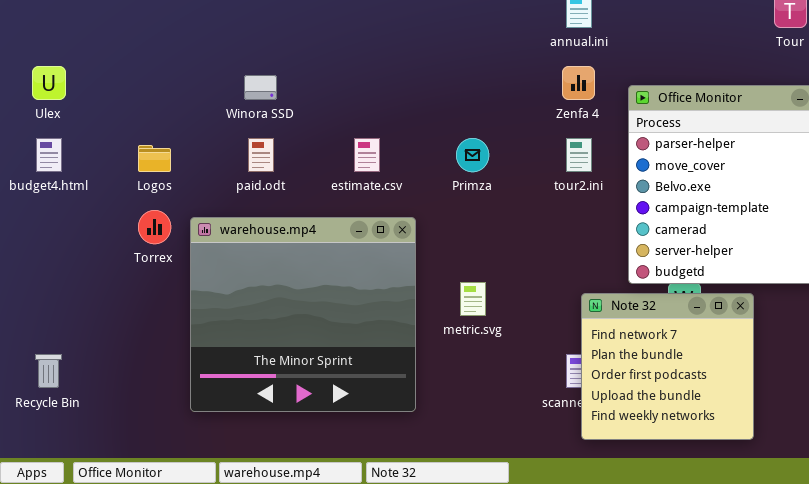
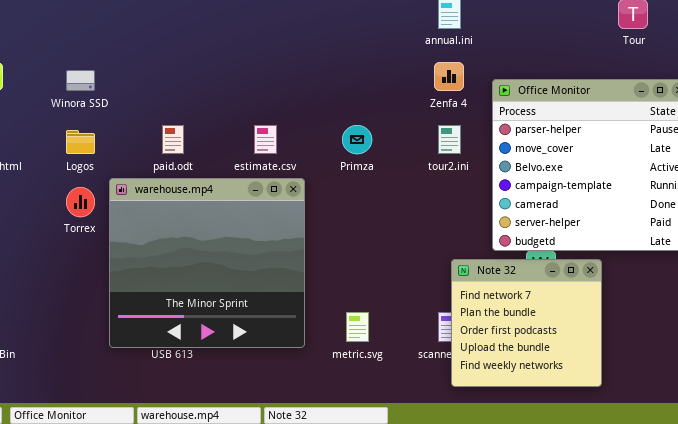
Winora SSD: [244,75,277,100] -> [66,70,95,91], moved
warehouse.mp4: [190,217,416,412] -> [109,178,305,348], moved
metric.svg: [460,282,486,316] -> [346,312,369,342], moved

